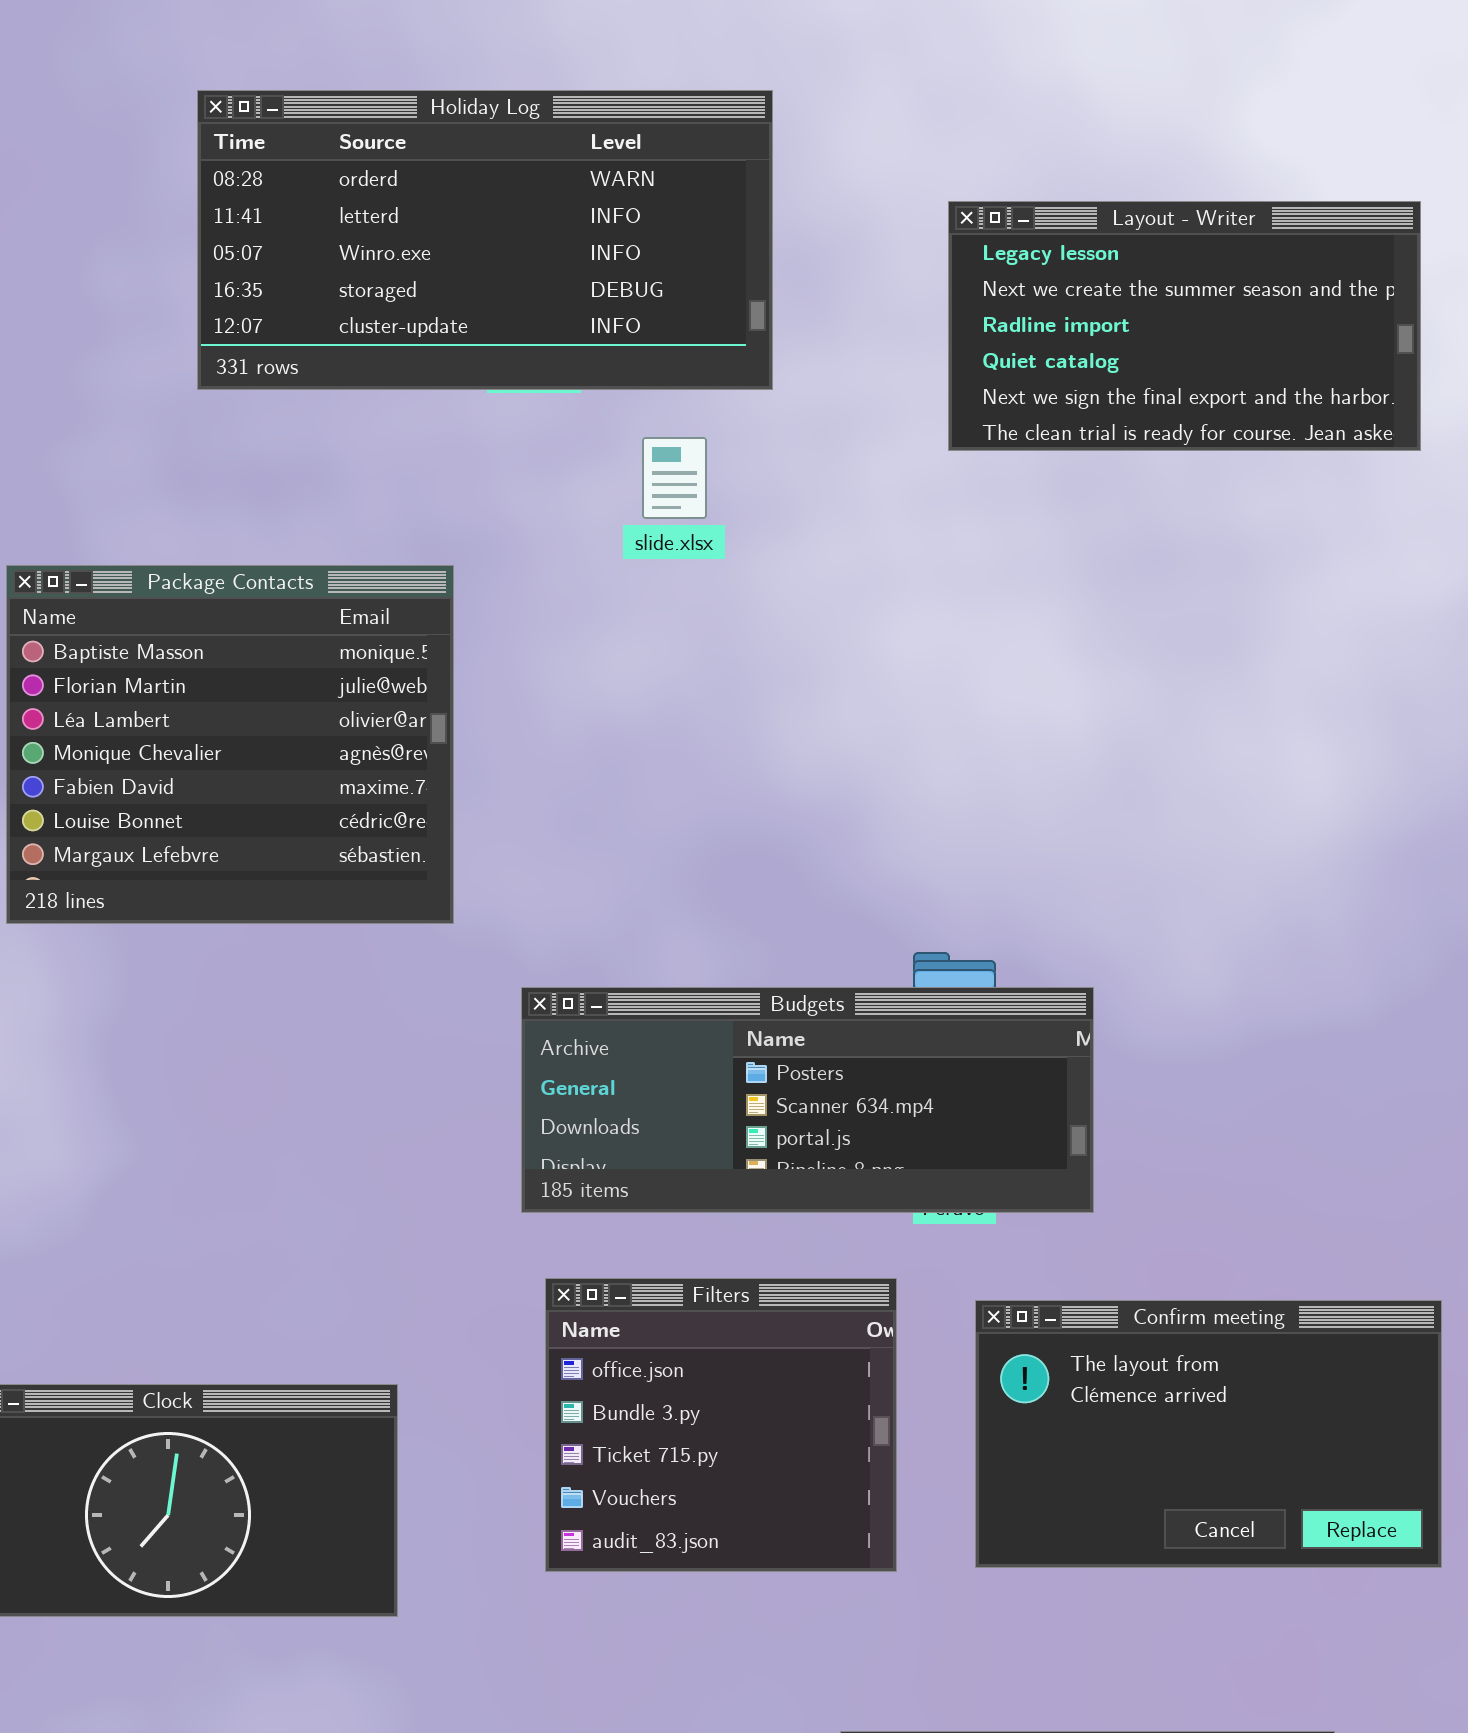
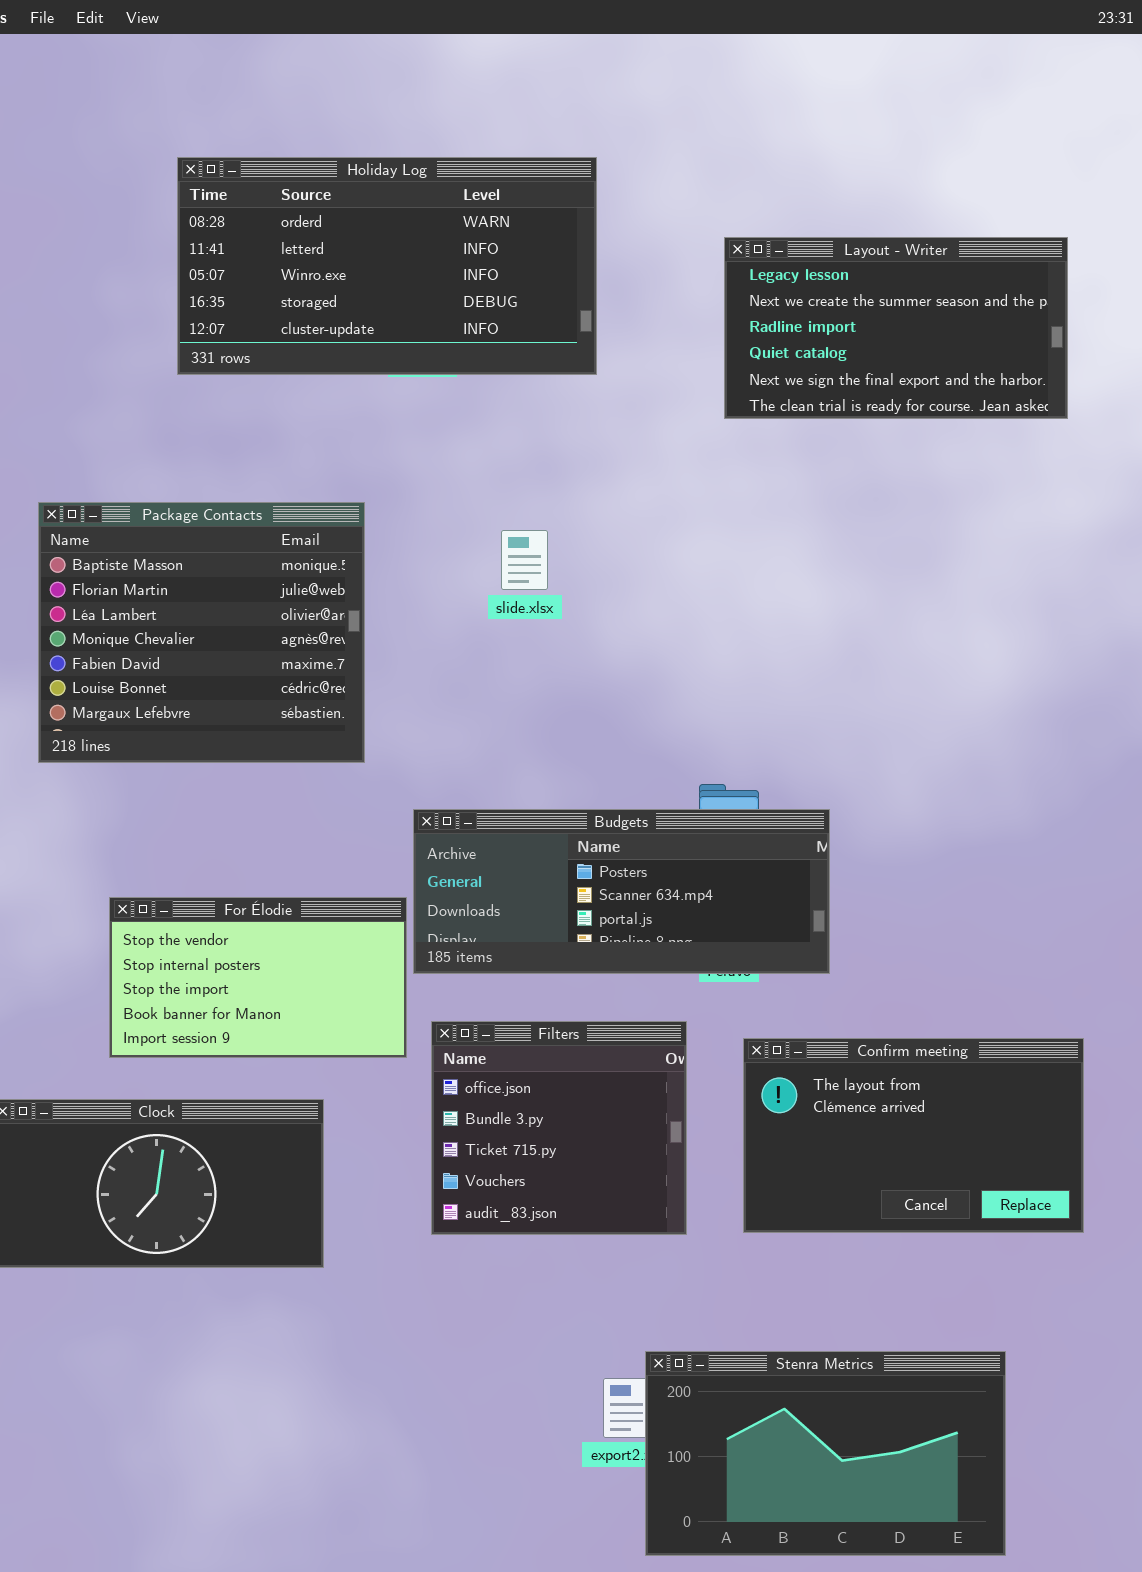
slide.xlsx: [642,437,707,519] -> [501,530,548,590], moved
For Élodie: none -> [109,897,407,1058], opened

